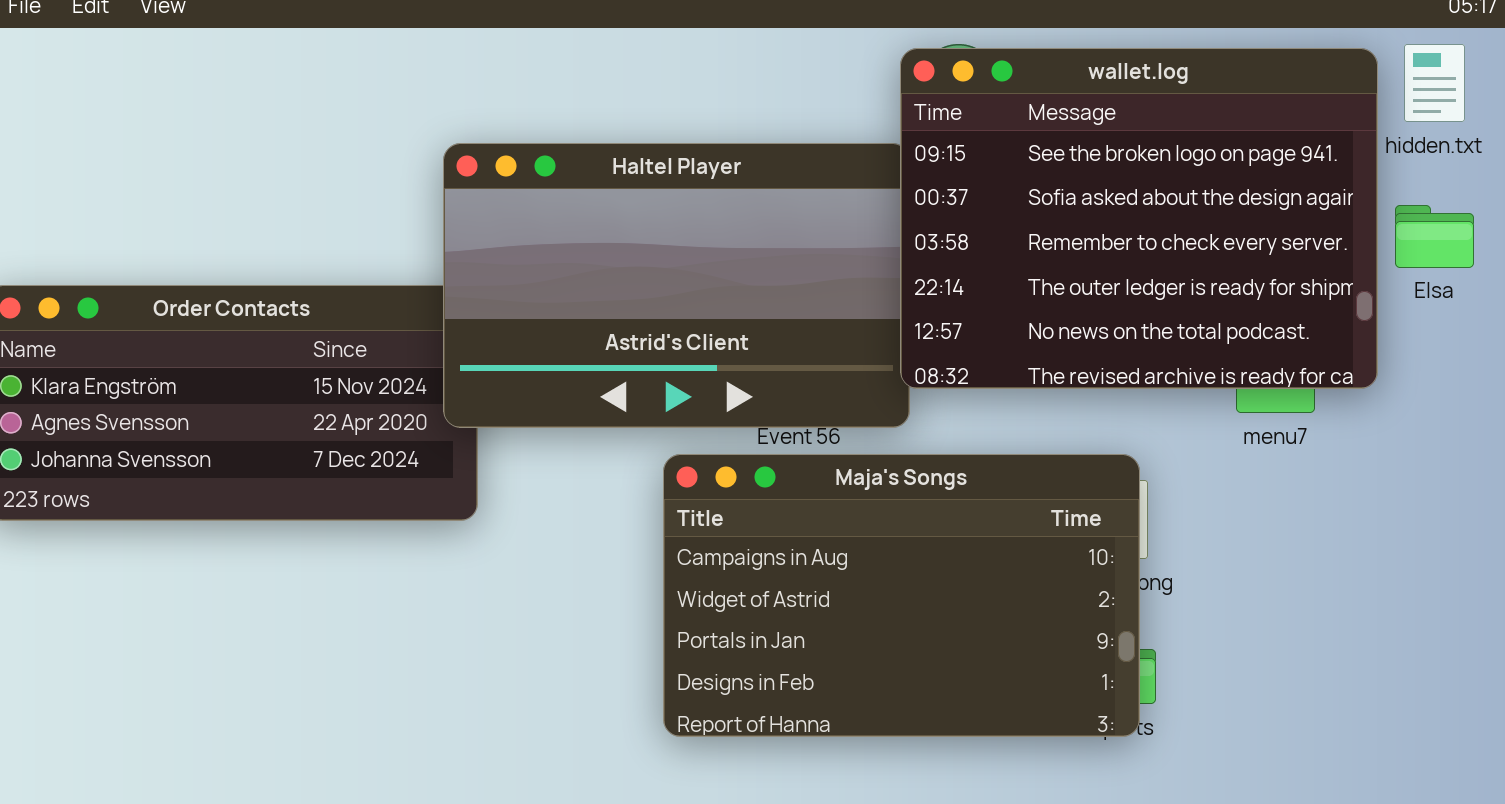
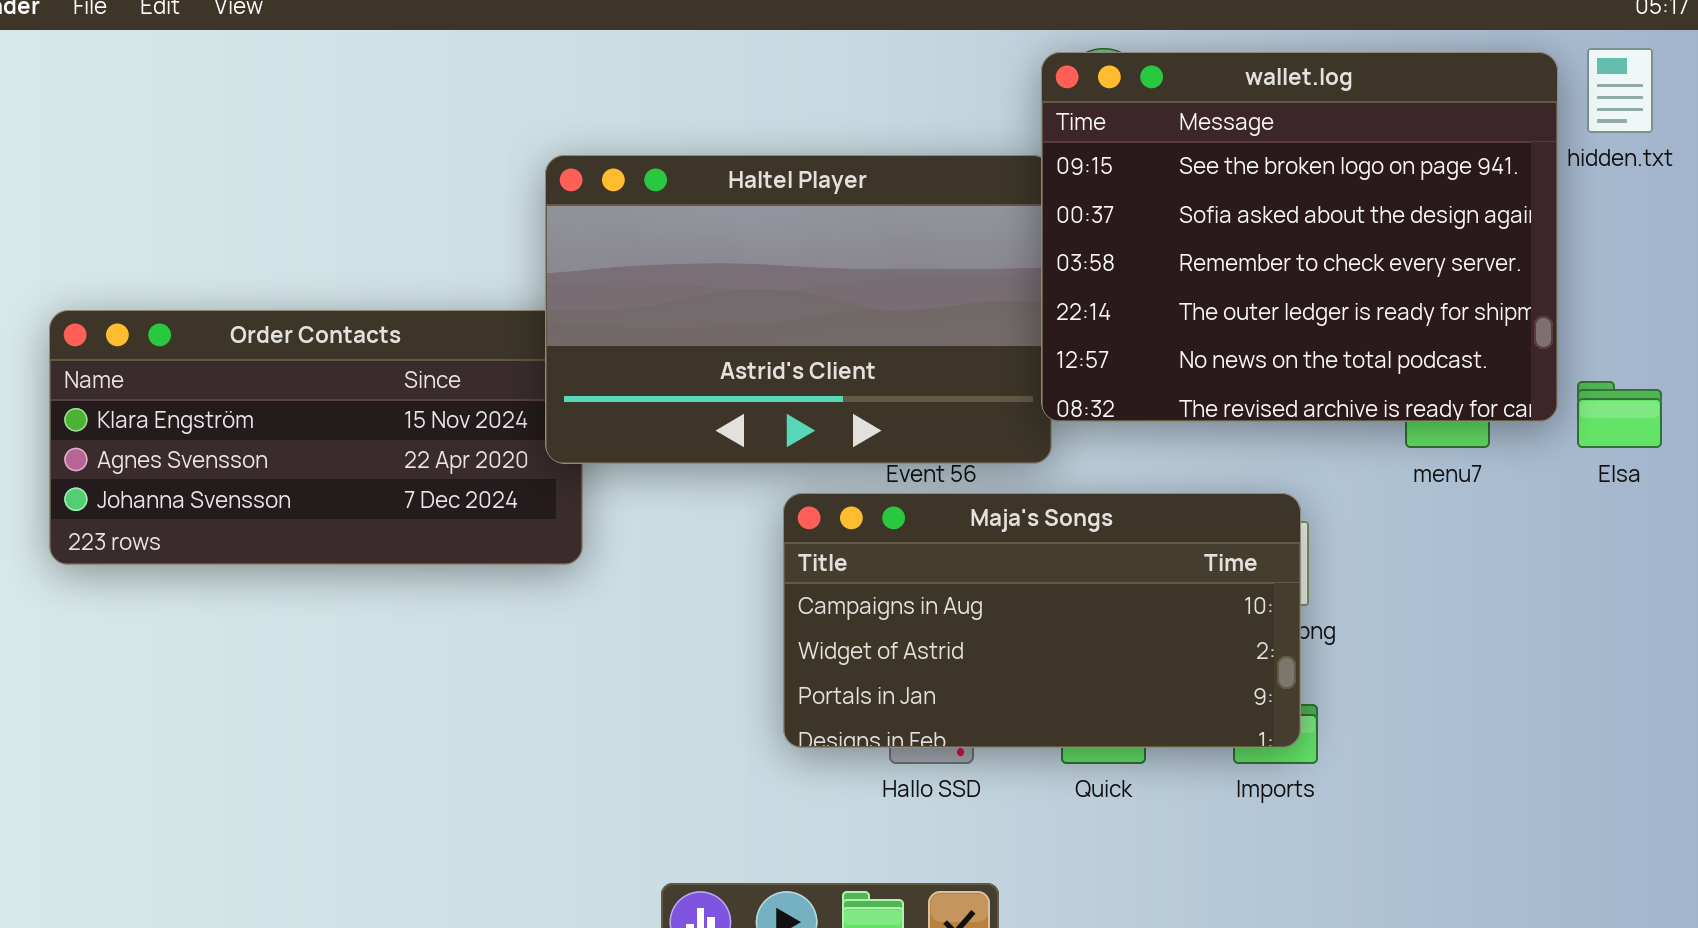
Elsa: [1395,205,1474,268] -> [1577,381,1662,448], moved
Maja's Songs: [663,454,1140,737] -> [783,493,1301,748], resized

